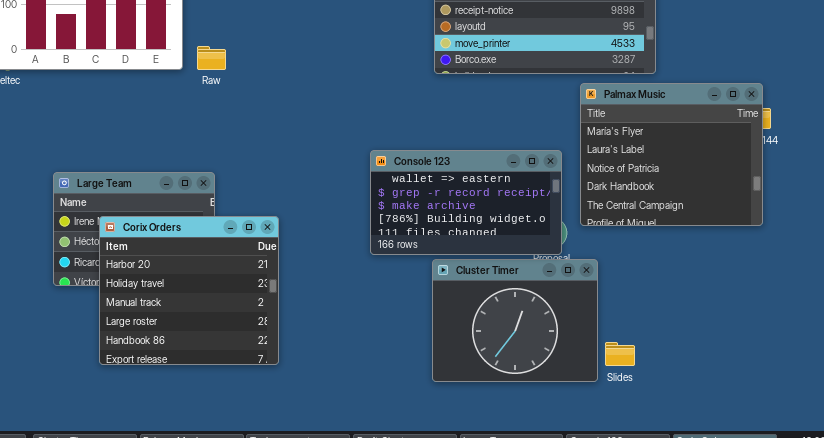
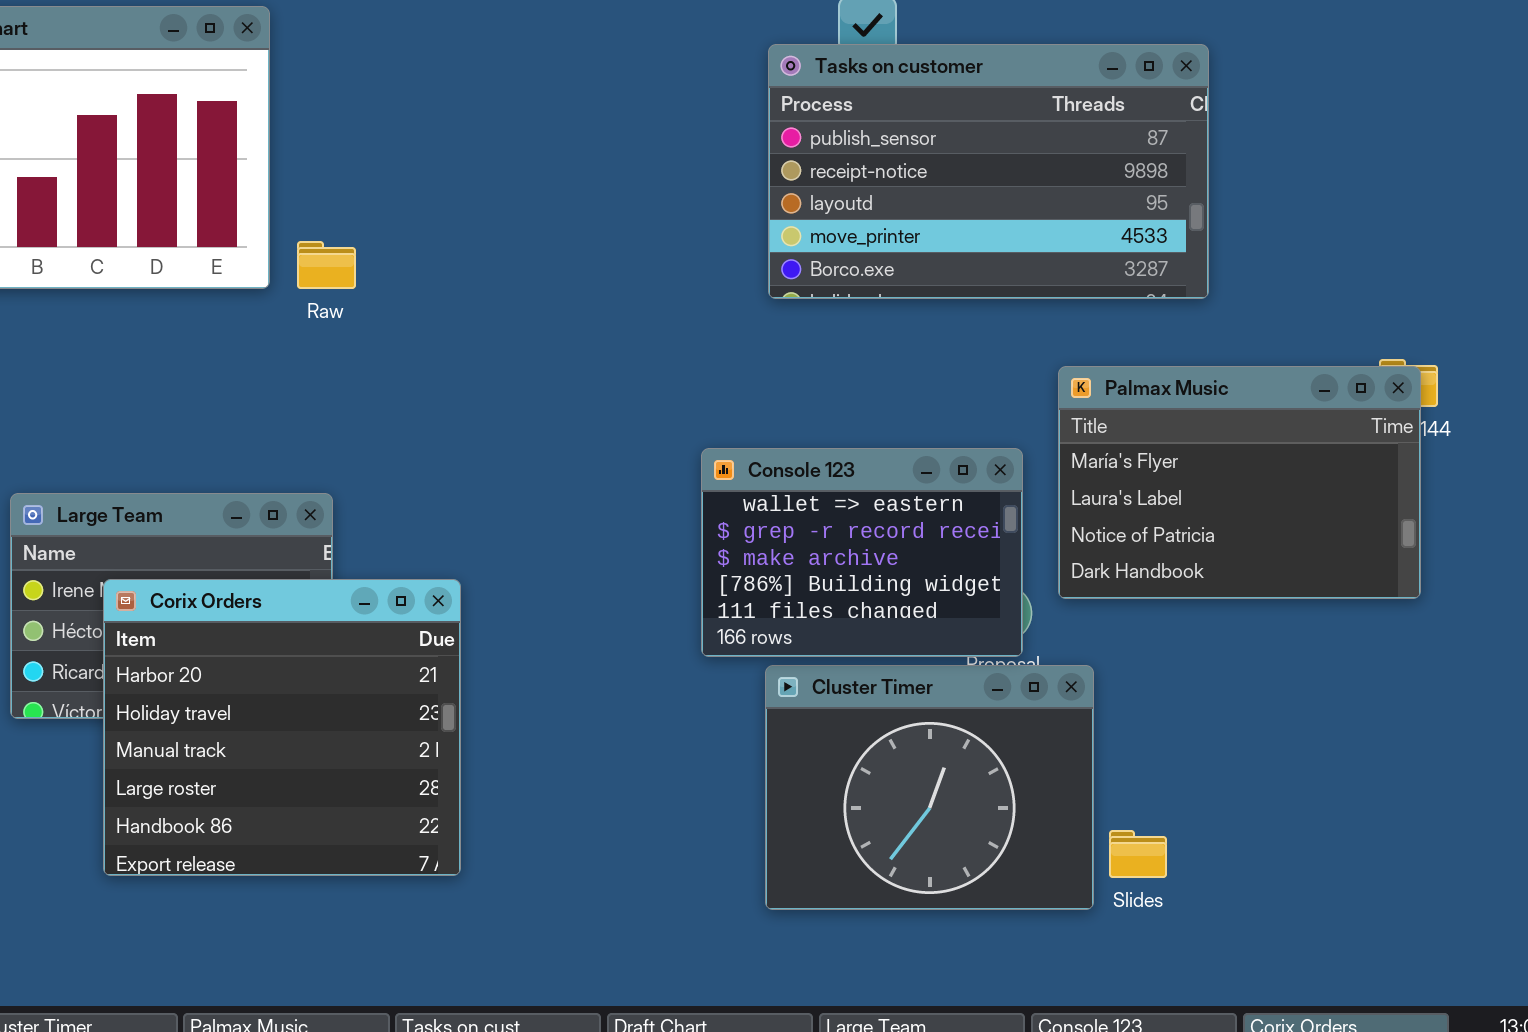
Palmax Music: [580,83,763,226] -> [1058,366,1421,599], resized
Console 123: [370,150,562,255] -> [701,448,1023,657], resized

